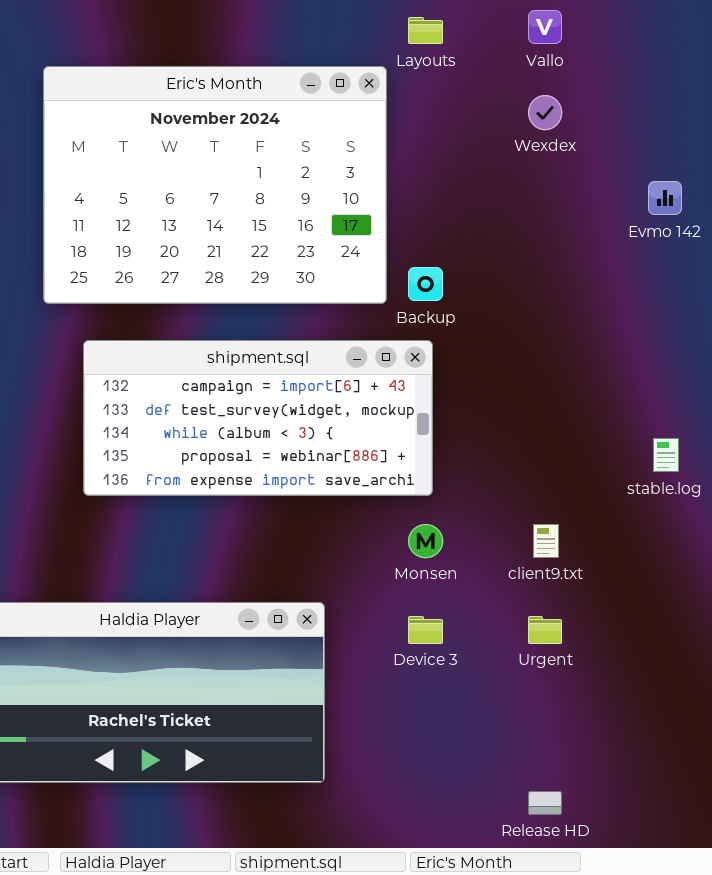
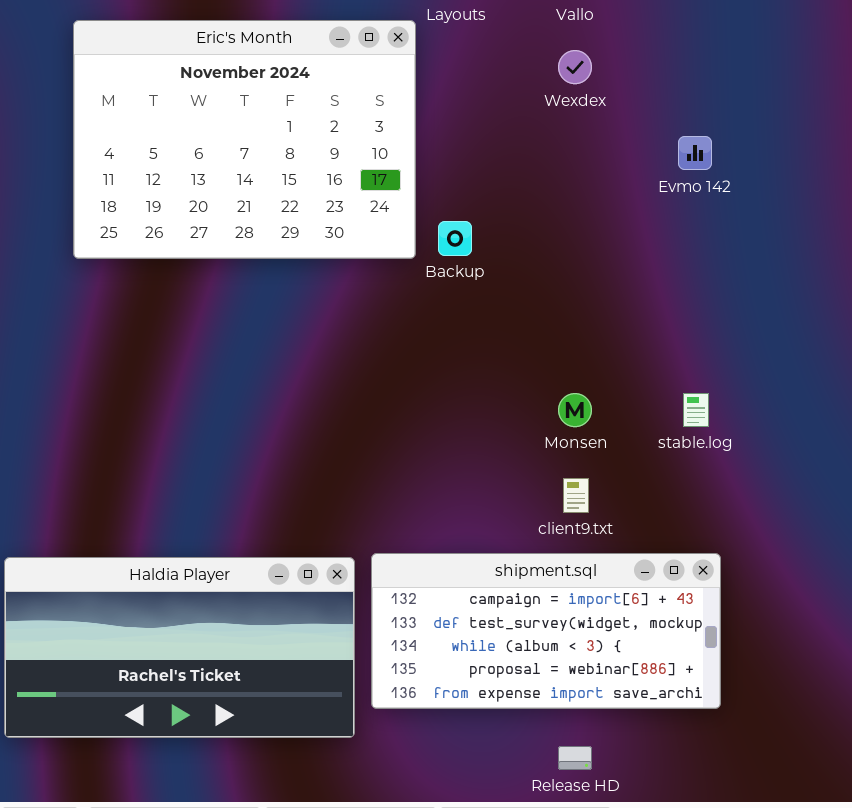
shipment.sql: [83,340,433,496] -> [371,553,721,709], moved
Monsen: [408,524,443,558] -> [558,393,592,427], moved

